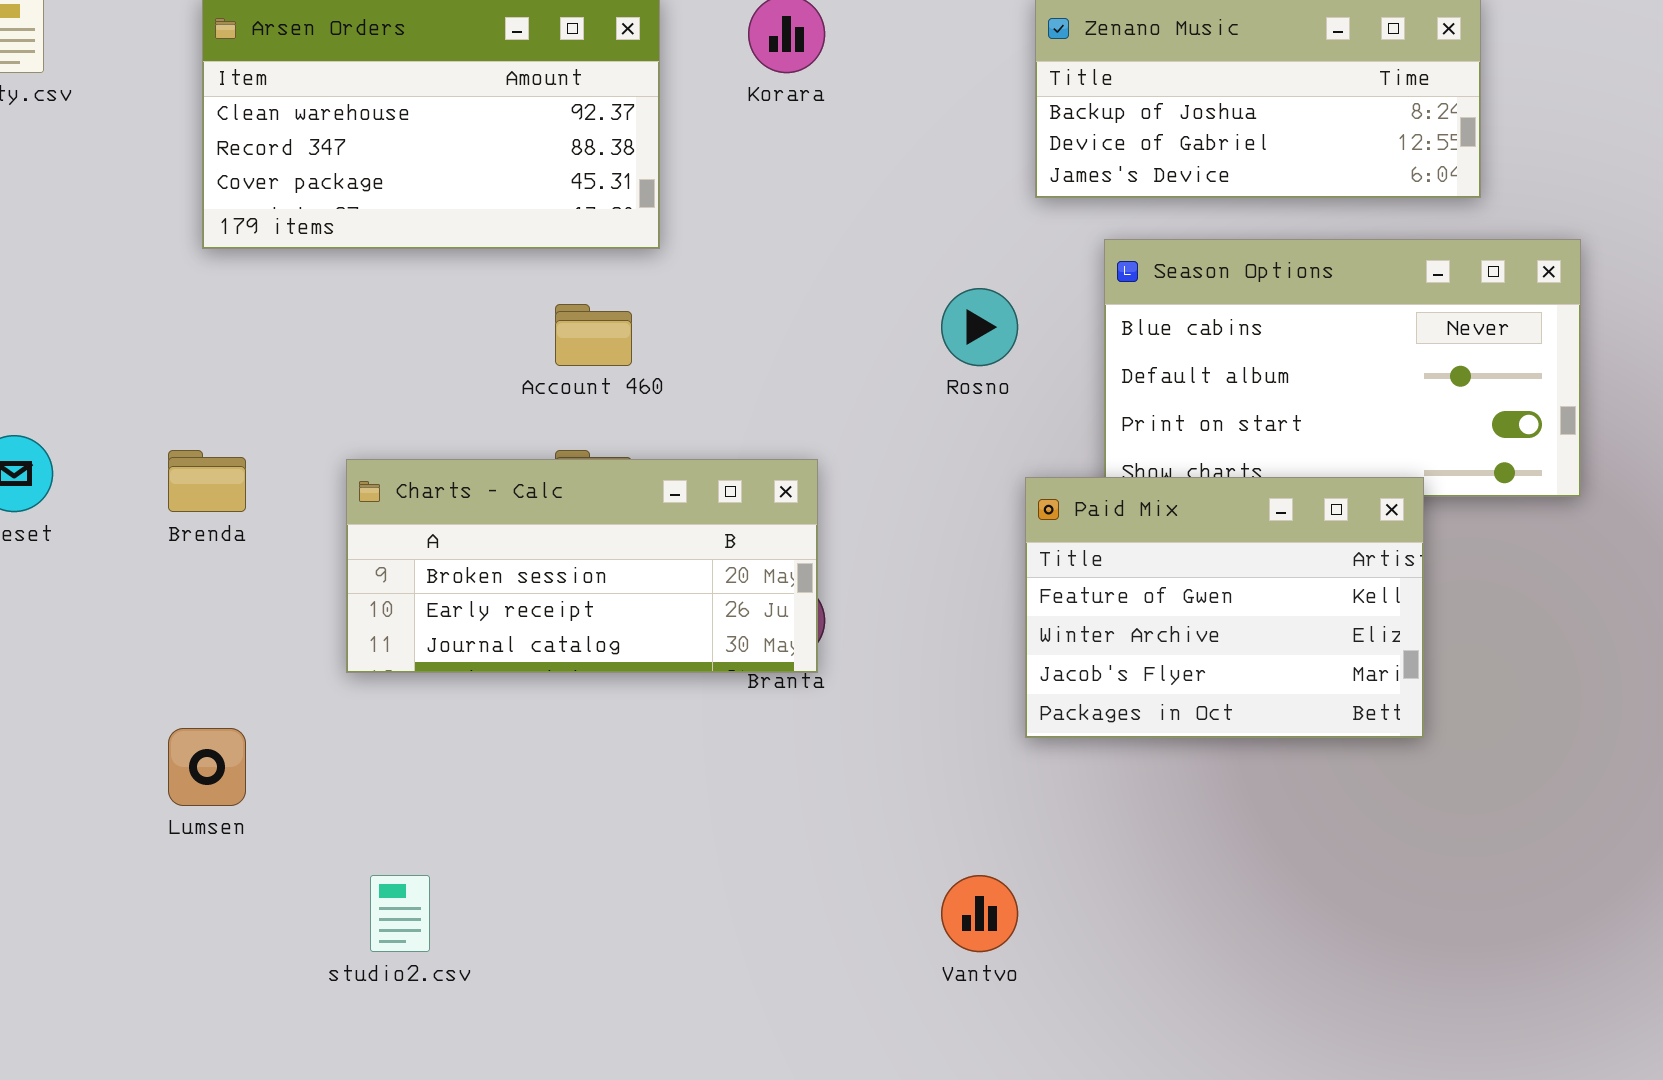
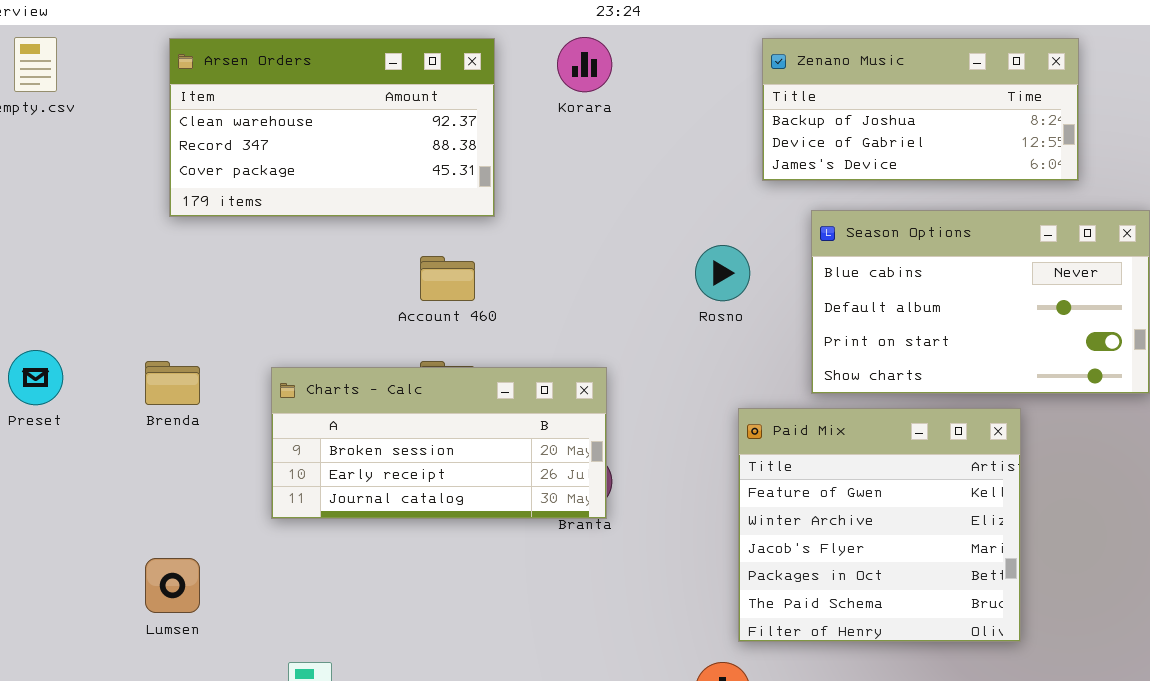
Paid Mix: [1025,477,1424,738] -> [738,408,1021,642], moved, resized

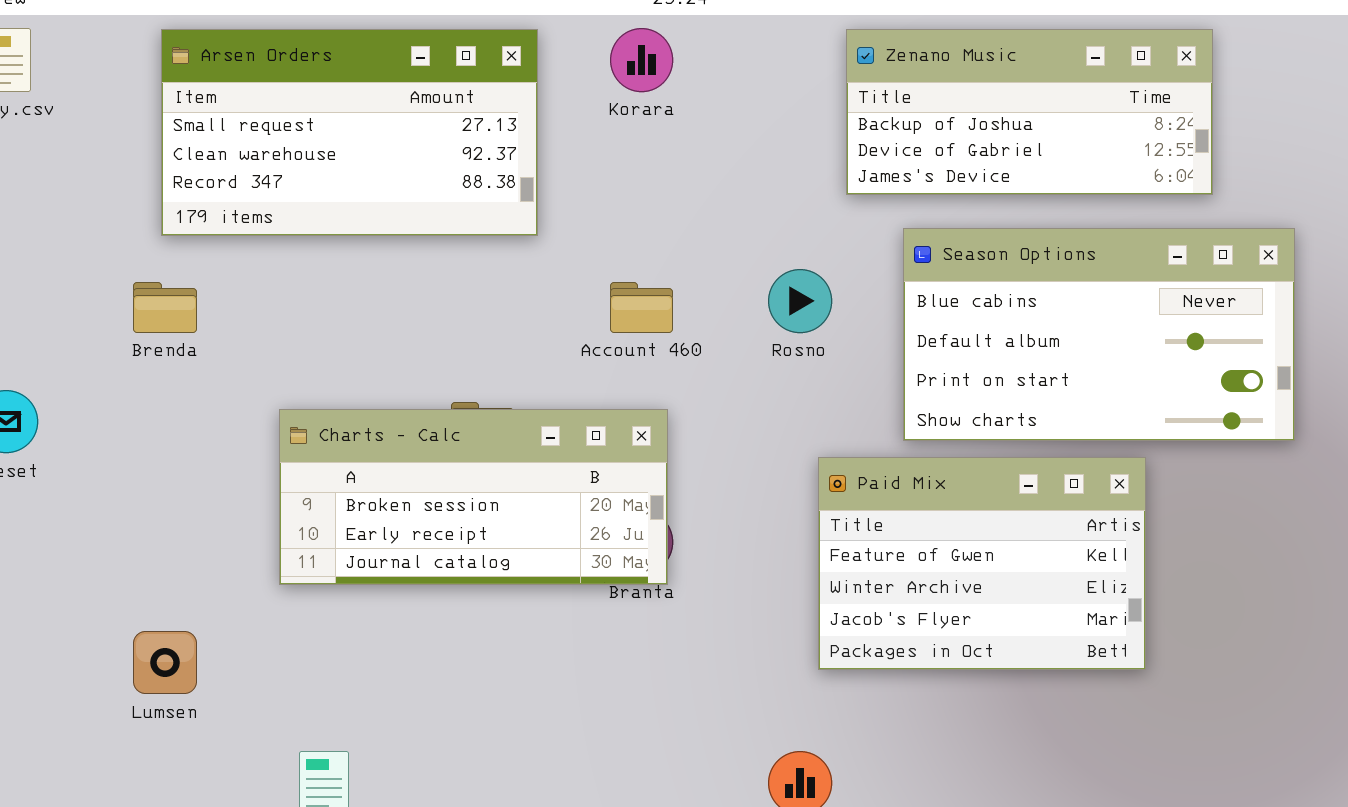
Arsen Orders: [169,38,495,217] -> [161,29,538,236], scrolled up 1 row
Account 460: [420,256,475,301] -> [610,282,673,333], moved
Brenda: [145,361,200,405] -> [133,282,197,333], moved
Paid Mix: [738,408,1021,642] -> [818,457,1146,670], resized

